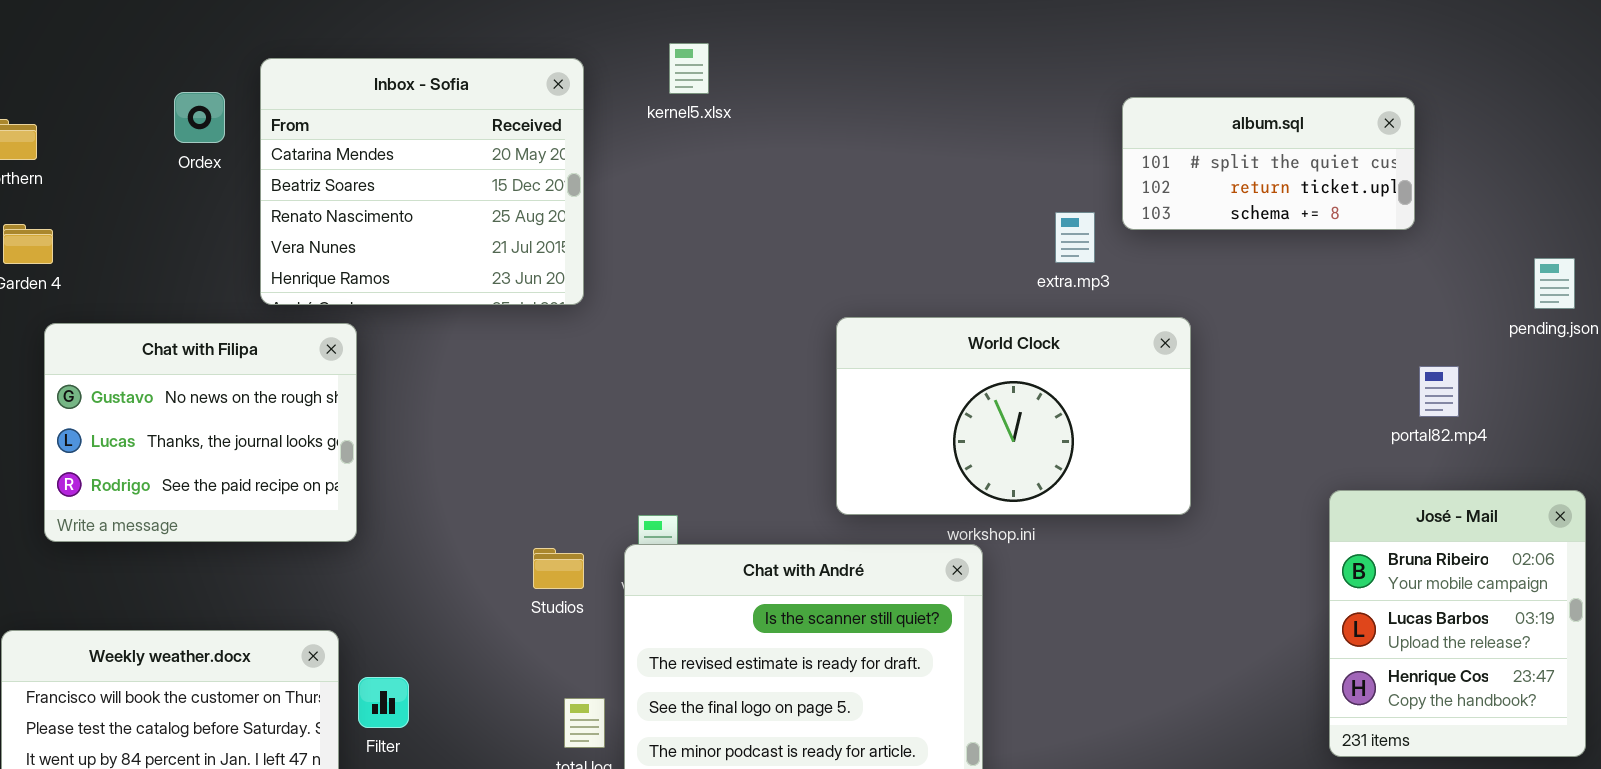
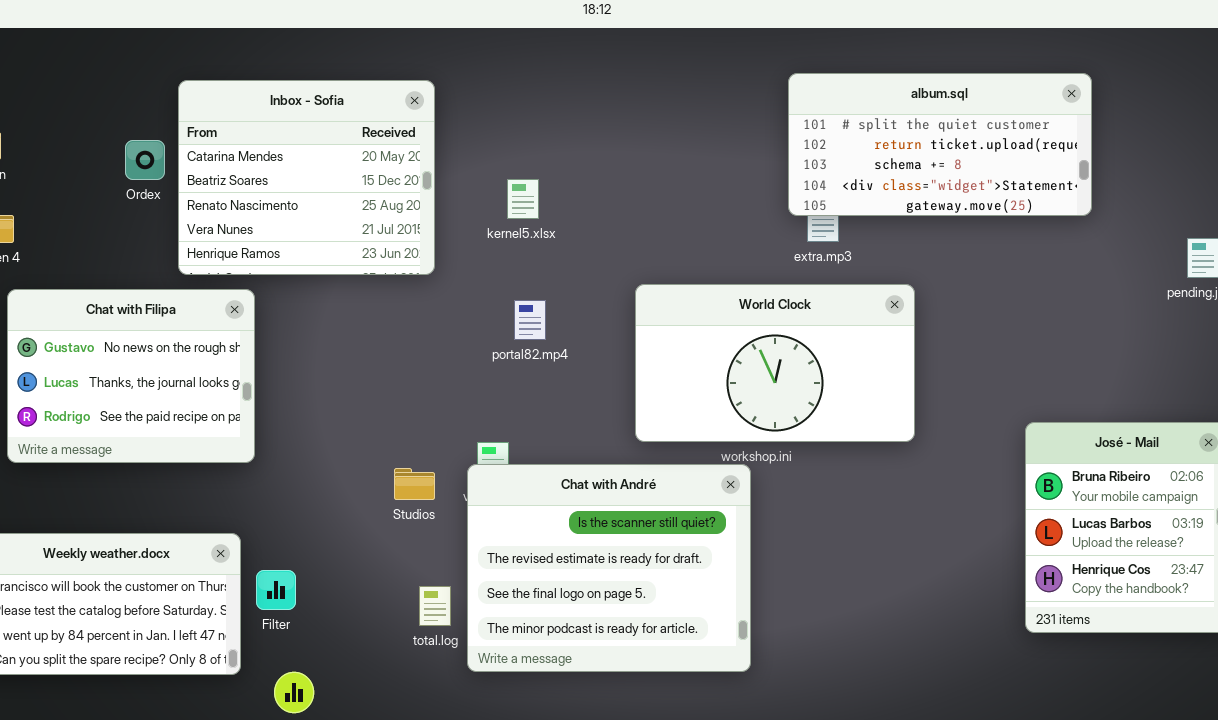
kernel5.xlsx: [669,43,709,94] -> [507,179,539,219], moved
Ordex: [174,92,225,143] -> [125,140,165,180], moved
album.sql: [1122,97,1415,230] -> [788,73,1092,216], resized
portal82.mp4: [1419,366,1459,417] -> [514,300,546,340], moved

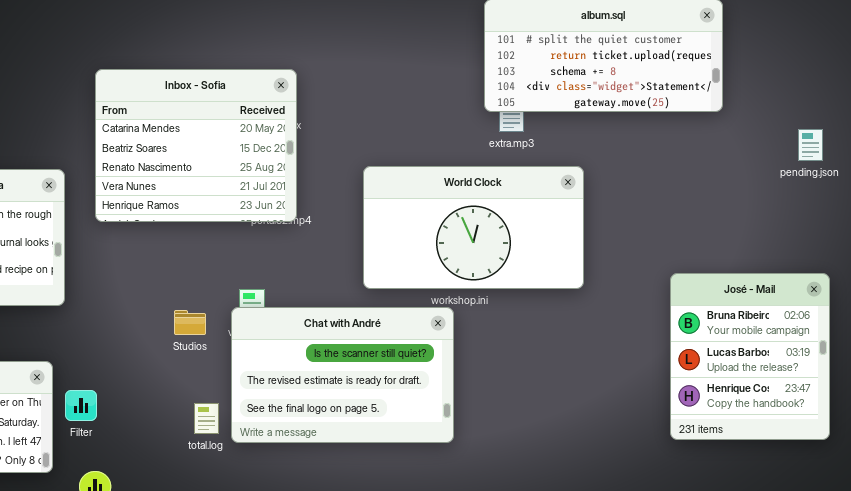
Inbox - Sofia: [178,80,435,275] -> [95,69,297,222], moved
Chat with André: [467,464,751,672] -> [231,307,454,443], resized

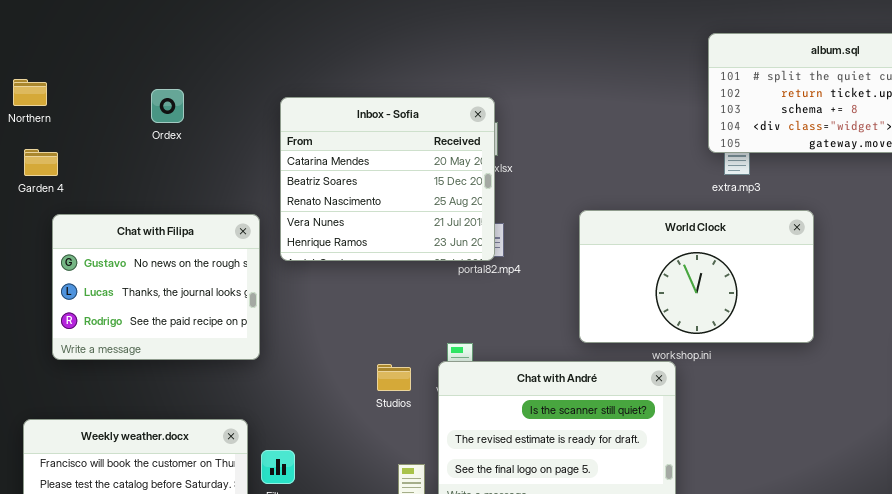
Inbox - Sofia: [95,69,297,222] -> [280,97,495,261], moved

